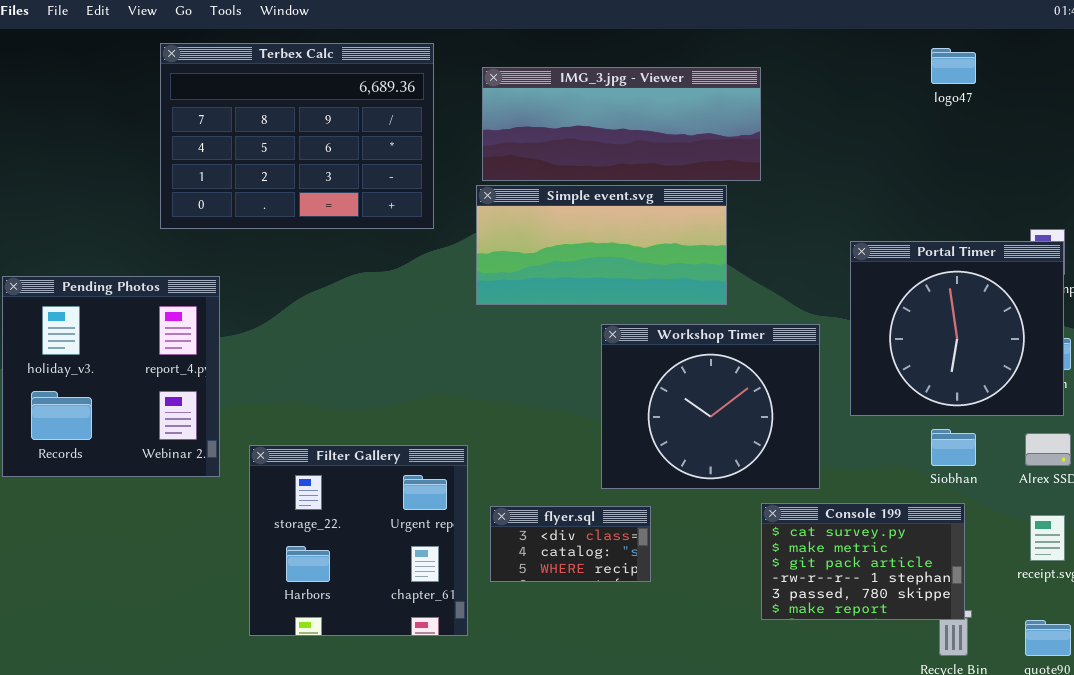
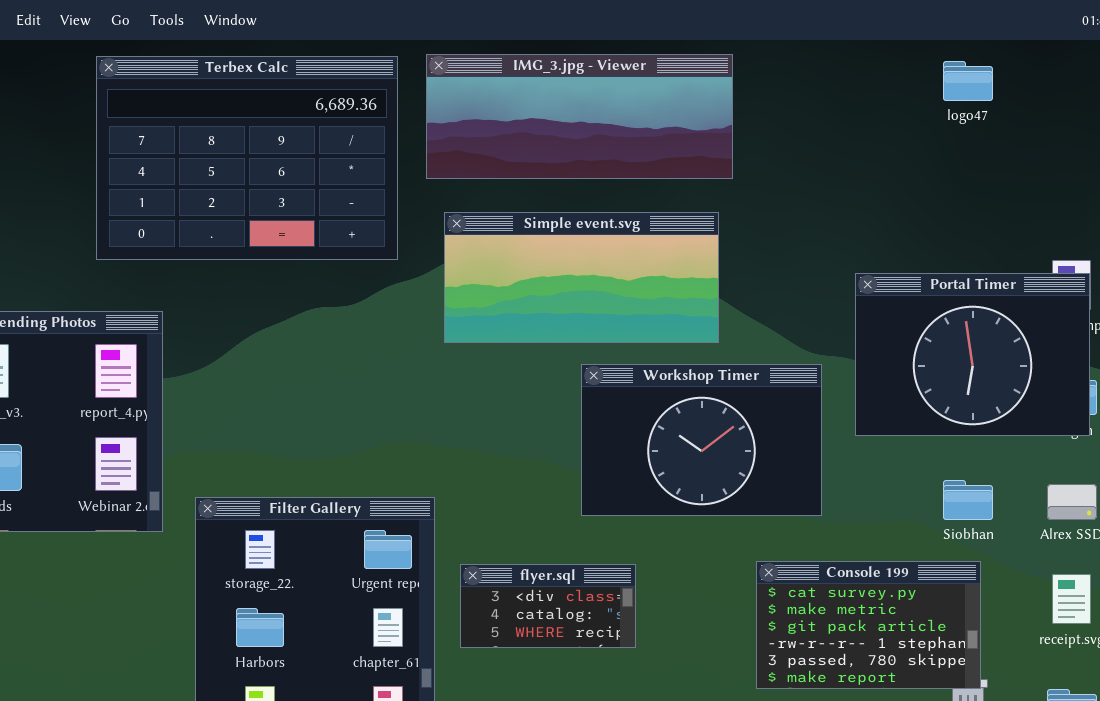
IMG_3.jpg - Viewer: [482,67,761,181] -> [426,54,733,179], moved
Portal Timer: [850,241,1064,416] -> [855,273,1090,436], resized
Workshop Timer: [601,324,820,489] -> [581,364,822,516], resized

